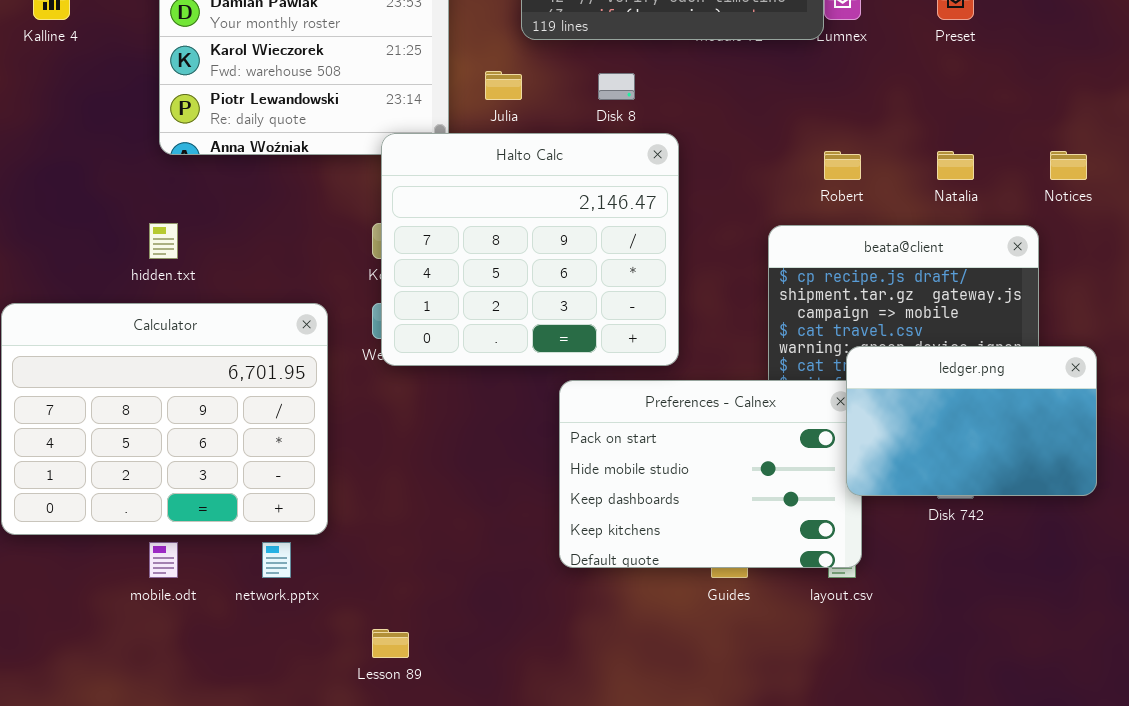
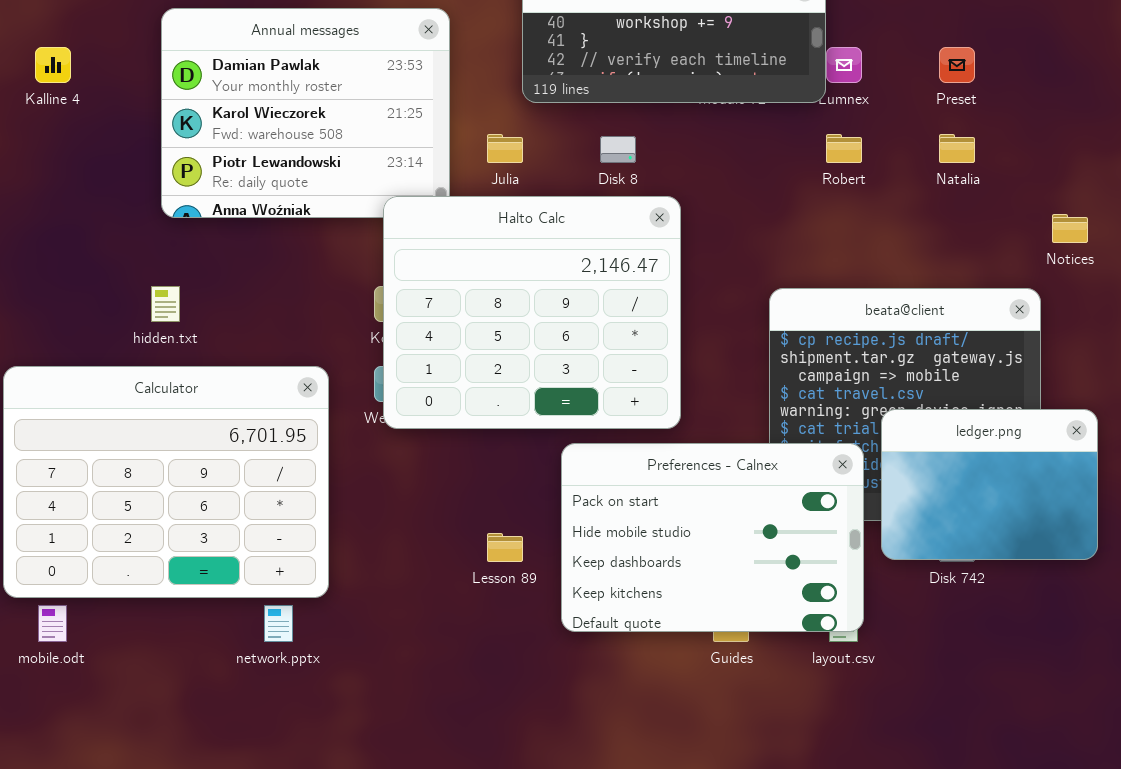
Robert: [824,151,861,180] -> [826,134,862,163], moved
Natalia: [937,151,974,180] -> [939,134,975,163], moved
ledger.png: [846,346,1097,496] -> [881,409,1098,560], resized
mobile.odt: [149,542,178,578] -> [38,605,67,642], moved
Lesson 89: [372,629,409,658] -> [487,533,523,562], moved

